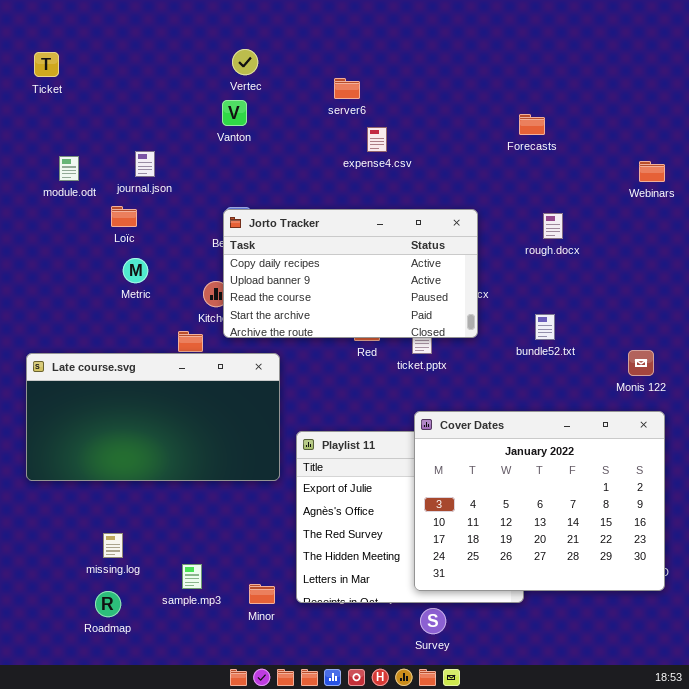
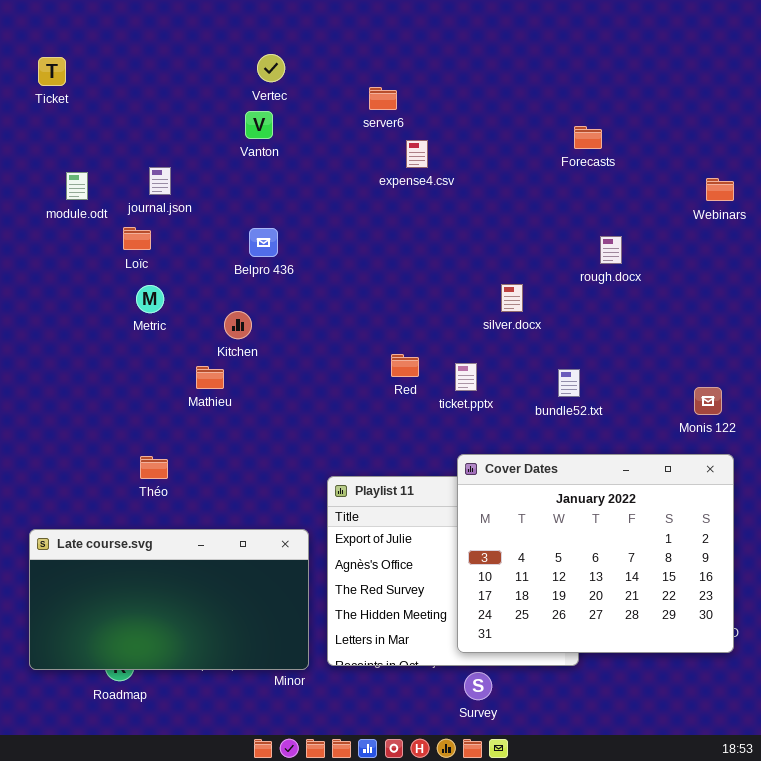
Jorto Tracker: [223,209,478,338] -> none, closed
bundle52.txt: [535,314,555,340] -> [558,369,580,397], moved
Late course.svg: [26,353,280,481] -> [29,529,309,670], moved

